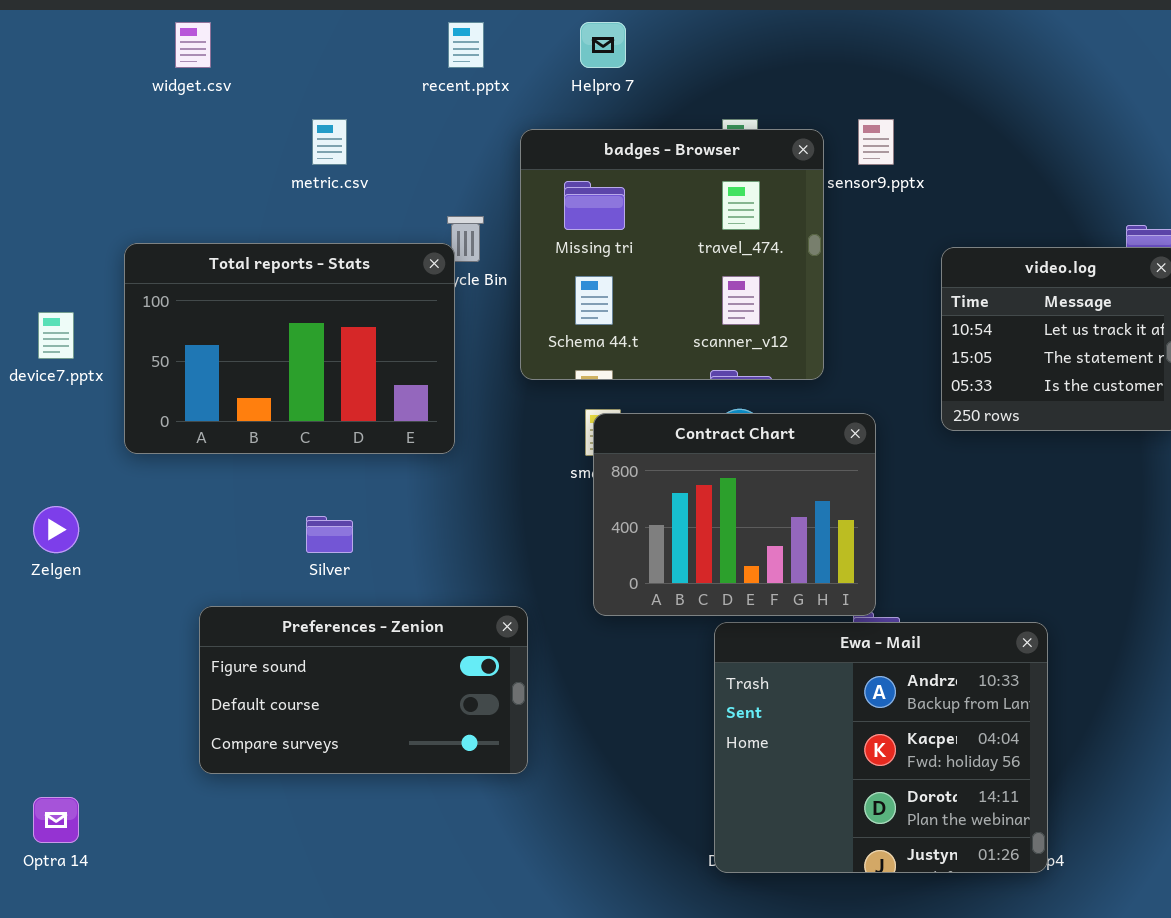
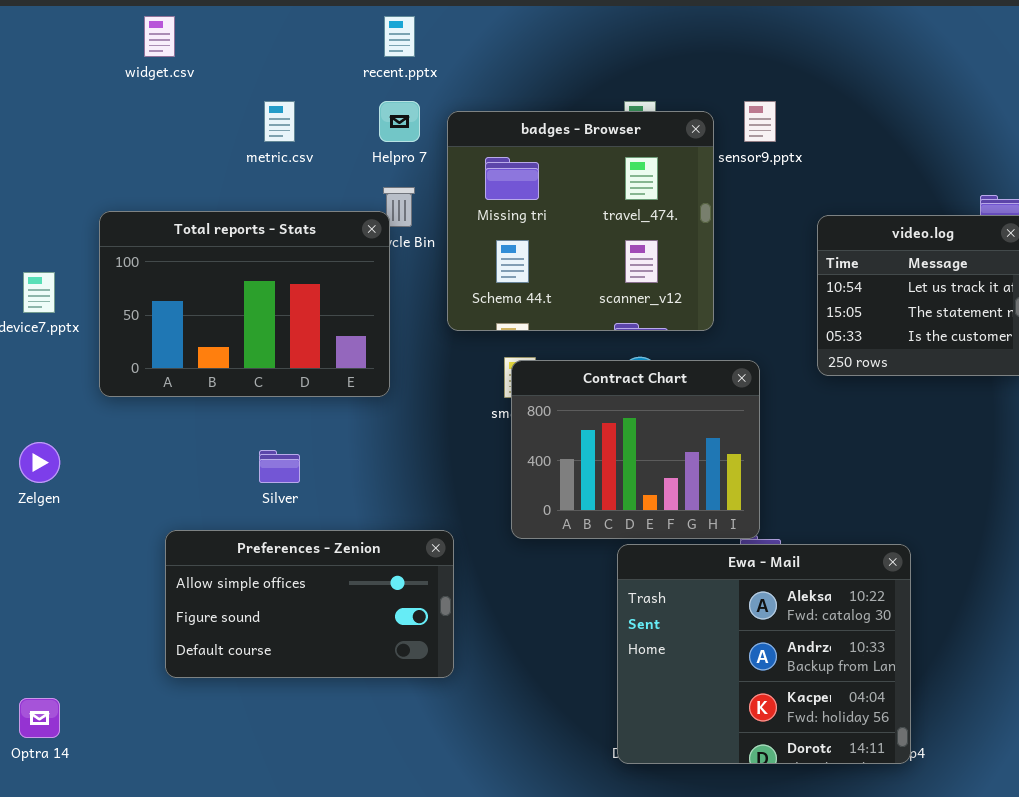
Helpro 7: [580,22,626,68] -> [379,101,420,142], moved
Preferences - Zenion: [199,606,528,774] -> [165,530,454,678], scrolled up 1 row
Ewa - Mail: [714,622,1048,873] -> [617,544,911,764], scrolled up 1 row

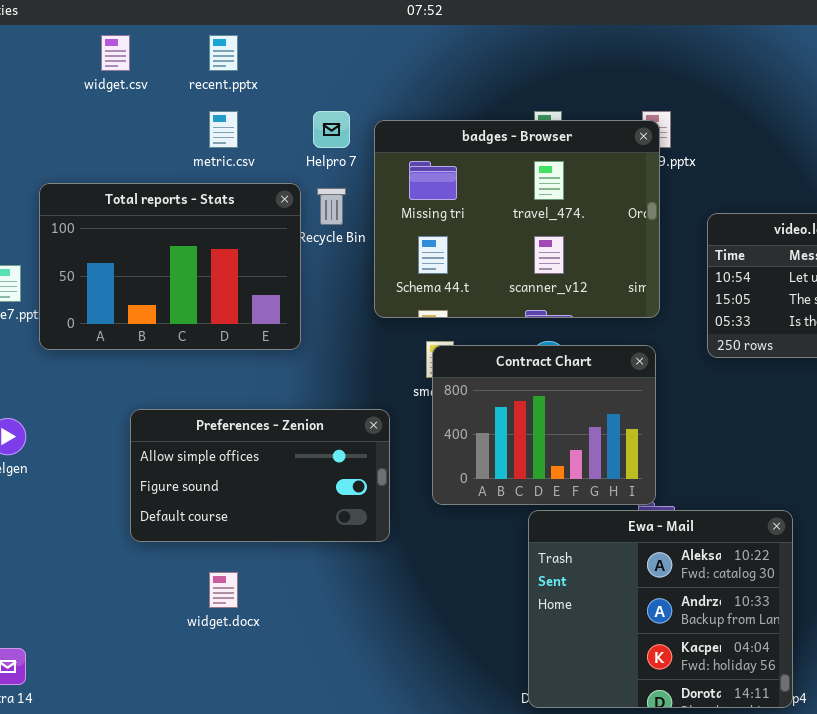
recent.pptx: [384,16,415,57] -> [209,35,238,71], moved
badges - Browser: [447,111,714,331] -> [374,120,660,318], resized
Total reports - Stats: [99,211,390,397] -> [39,183,301,350], moved
Preferences - Zenion: [165,530,454,678] -> [130,409,390,542], moved

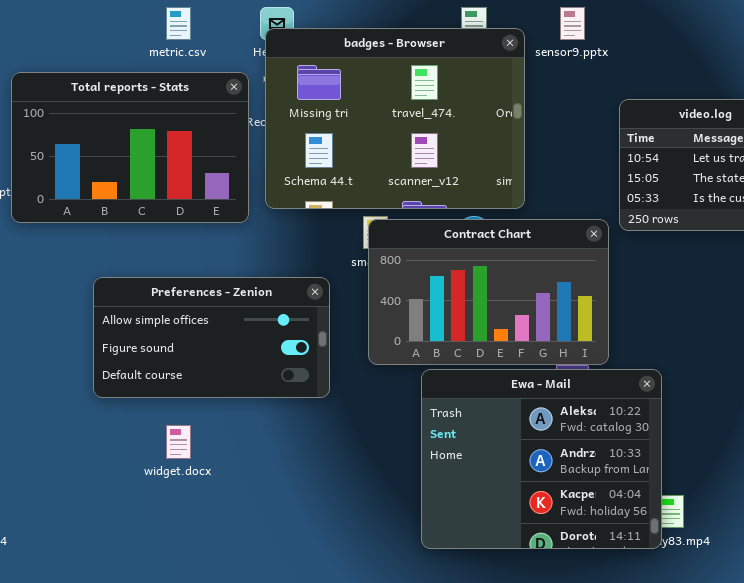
badges - Browser: [374,120,660,318] -> [265,28,525,209], moved
Contract Chart: [432,345,656,505] -> [368,219,609,365], resized
Ewa - Mail: [528,510,793,708] -> [421,369,662,549], moved

